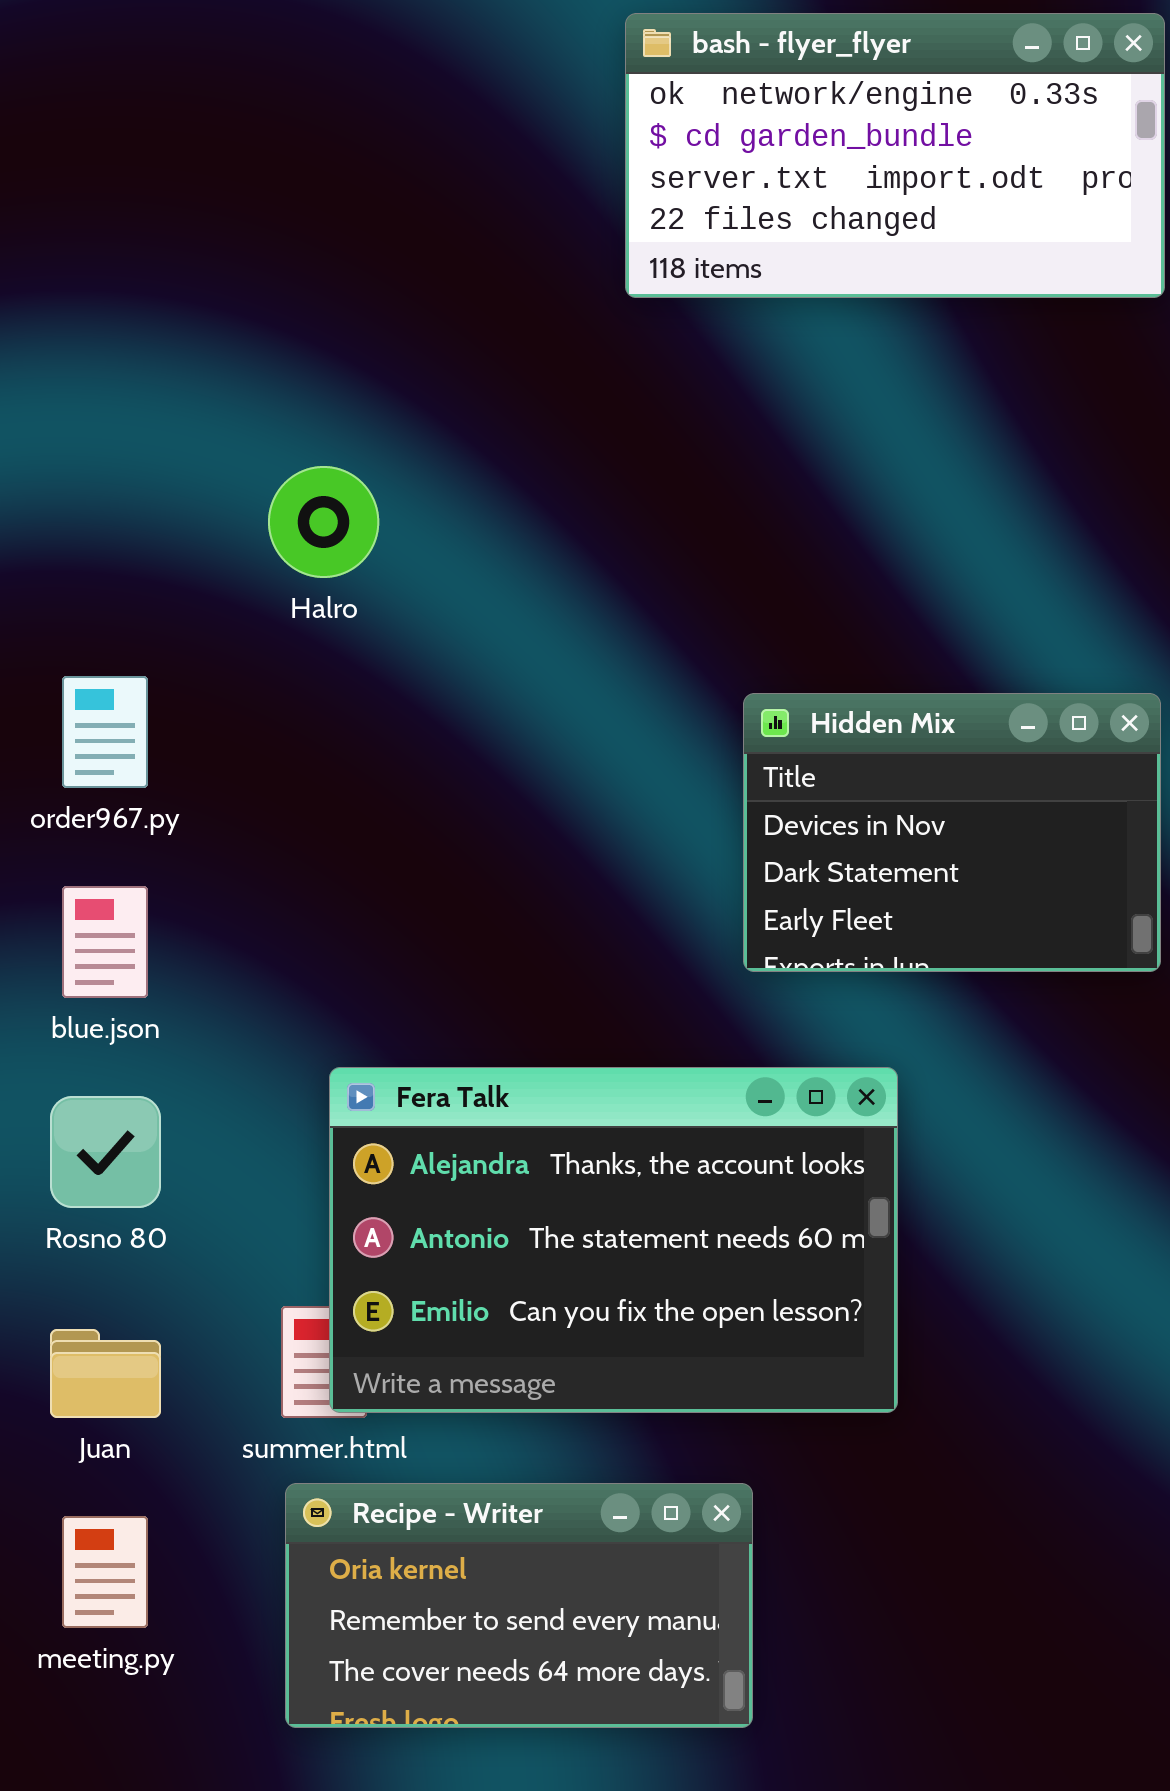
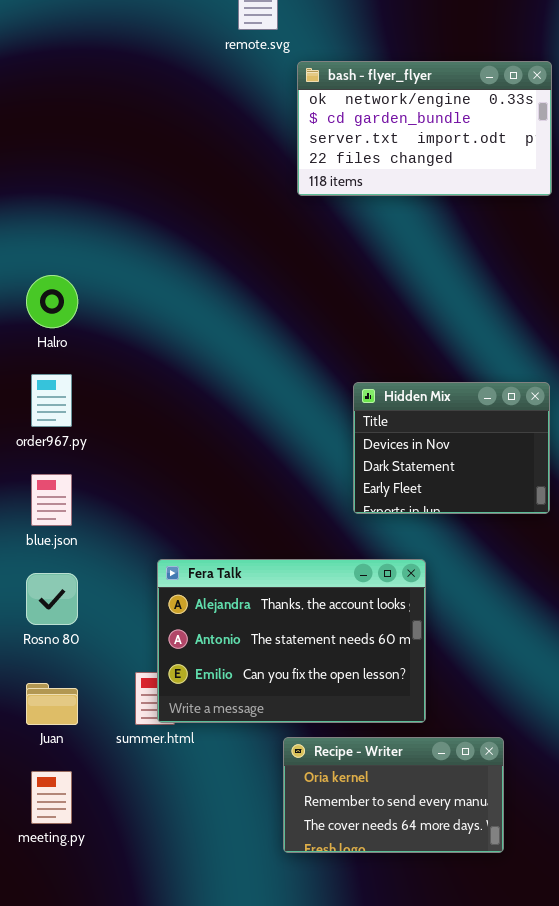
Halro: [268,466,379,578] -> [26,275,78,328], moved
Recipe - Writer: [285,1483,753,1728] -> [283,737,504,853], moved

